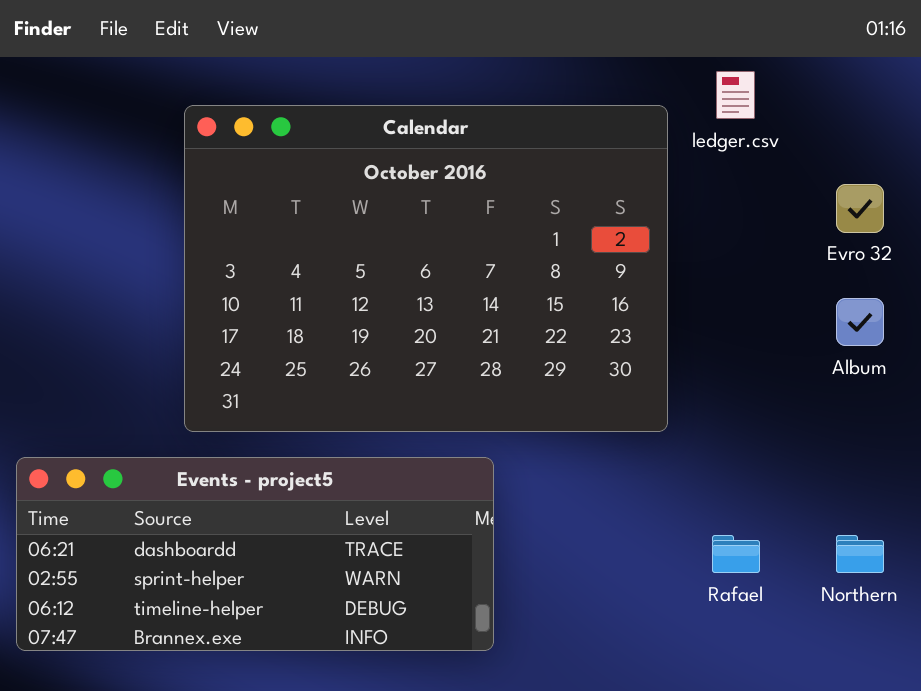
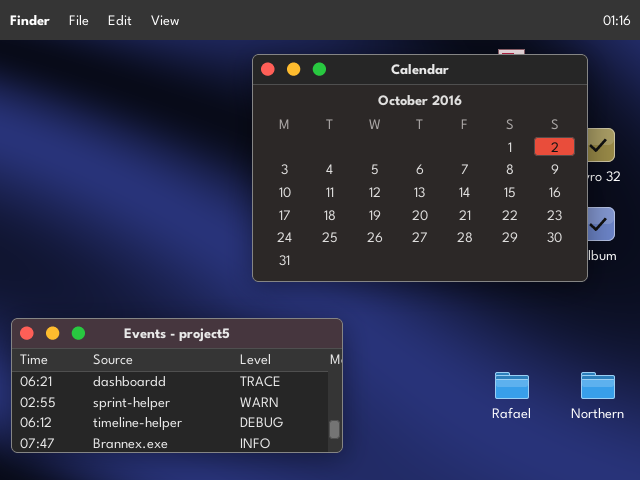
Calendar: [184,105,668,432] -> [252,54,588,282], moved

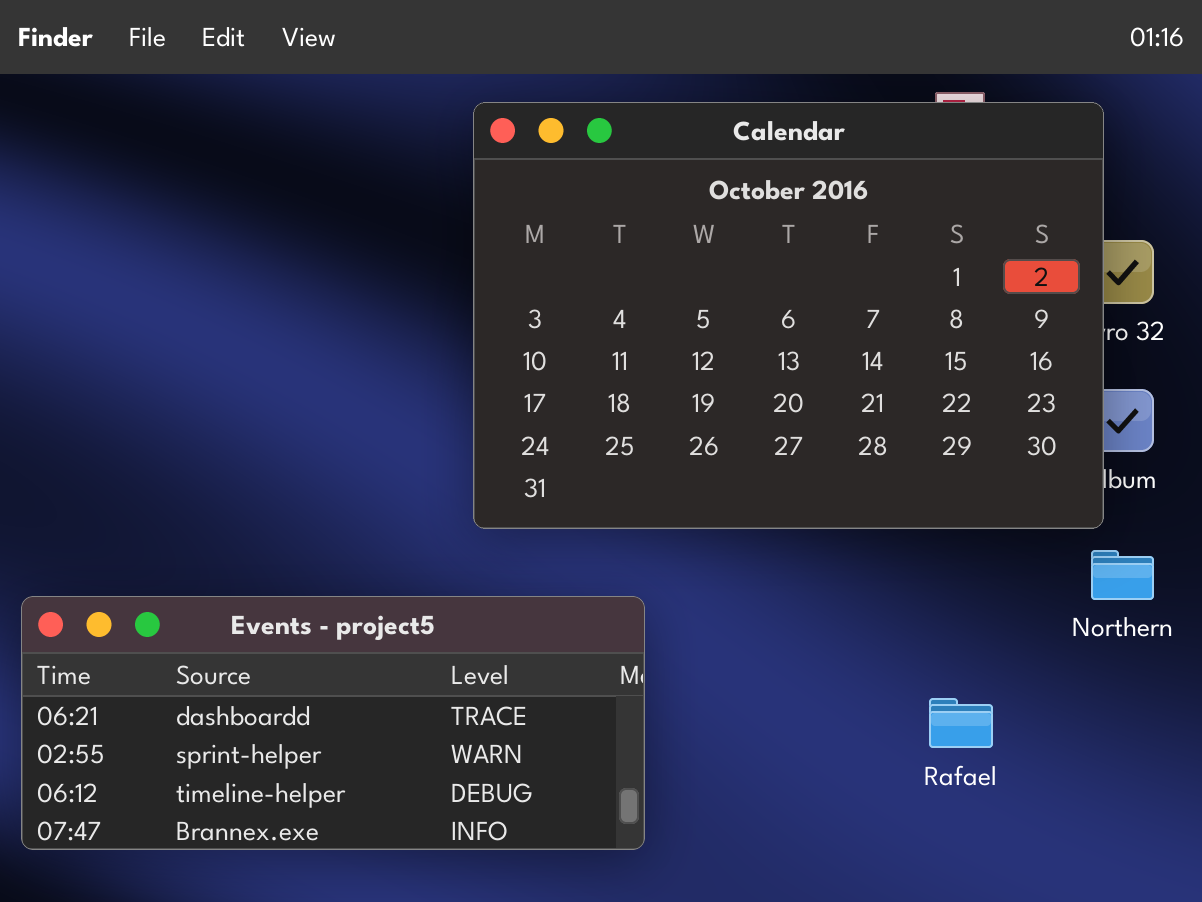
Northern: [581,372,615,399] -> [1091,550,1154,600], moved

